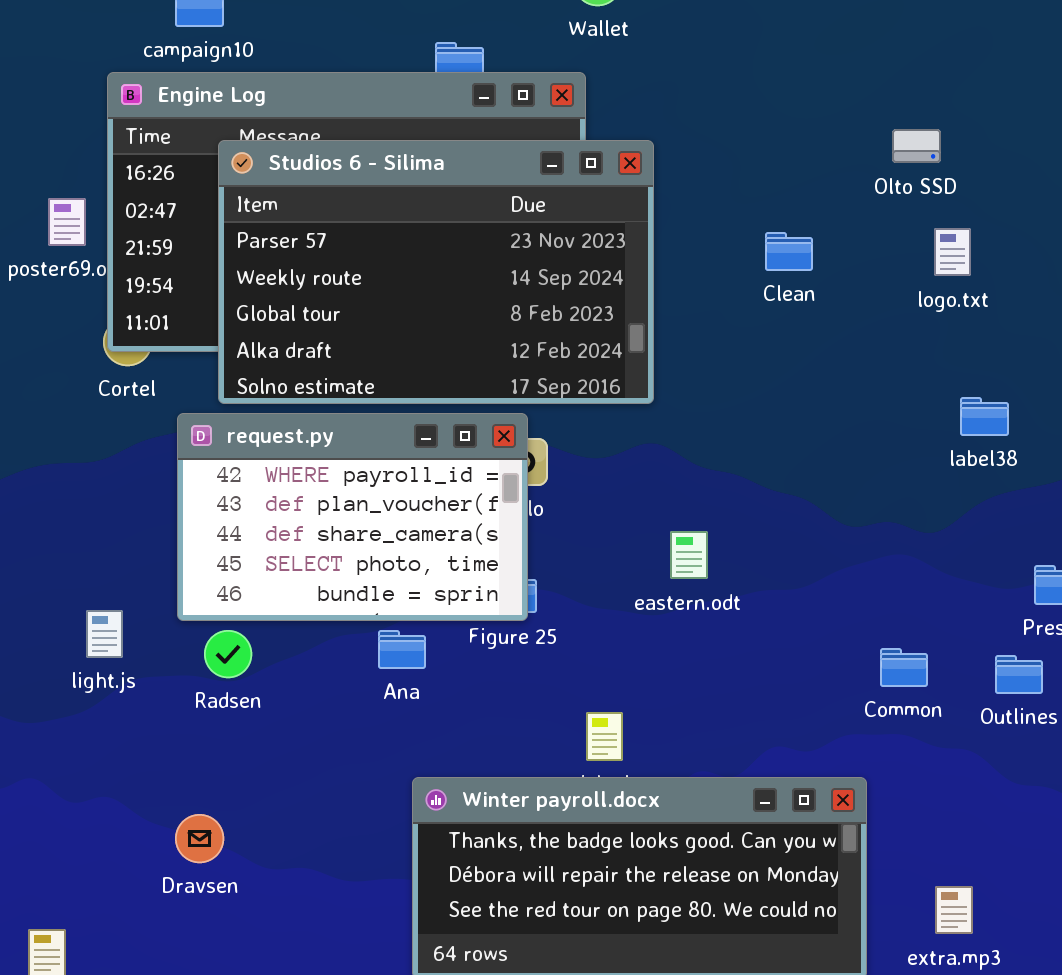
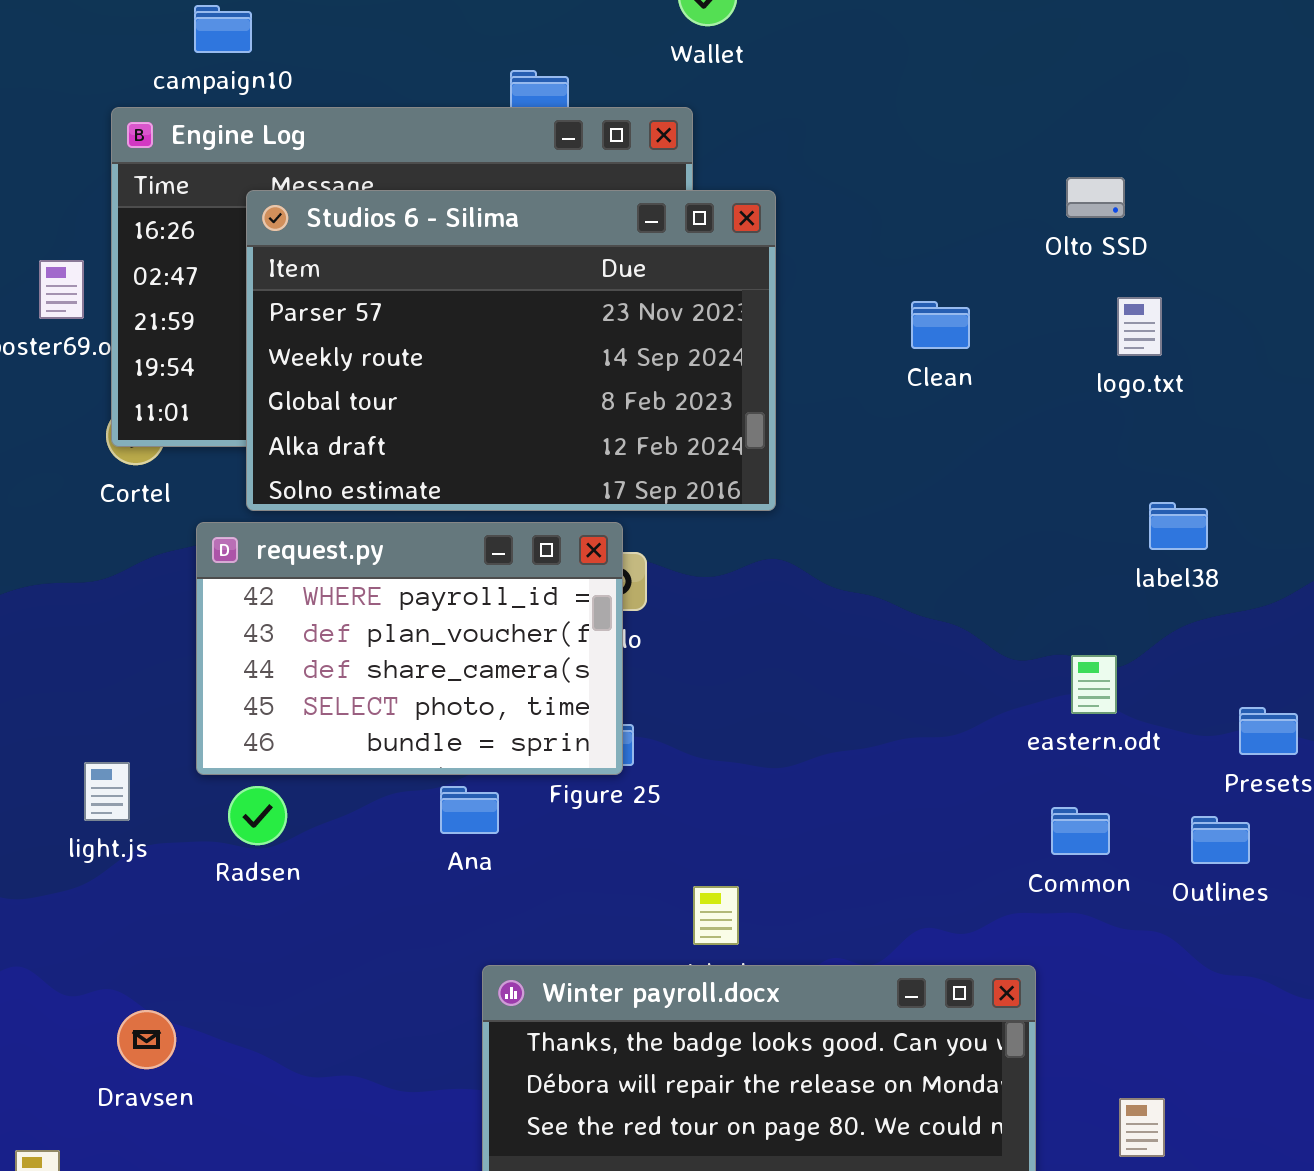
eastern.odt: [670,531,708,579] -> [1071,655,1117,714], moved
Dravsen: [175,814,224,863] -> [117,1010,176,1069], moved

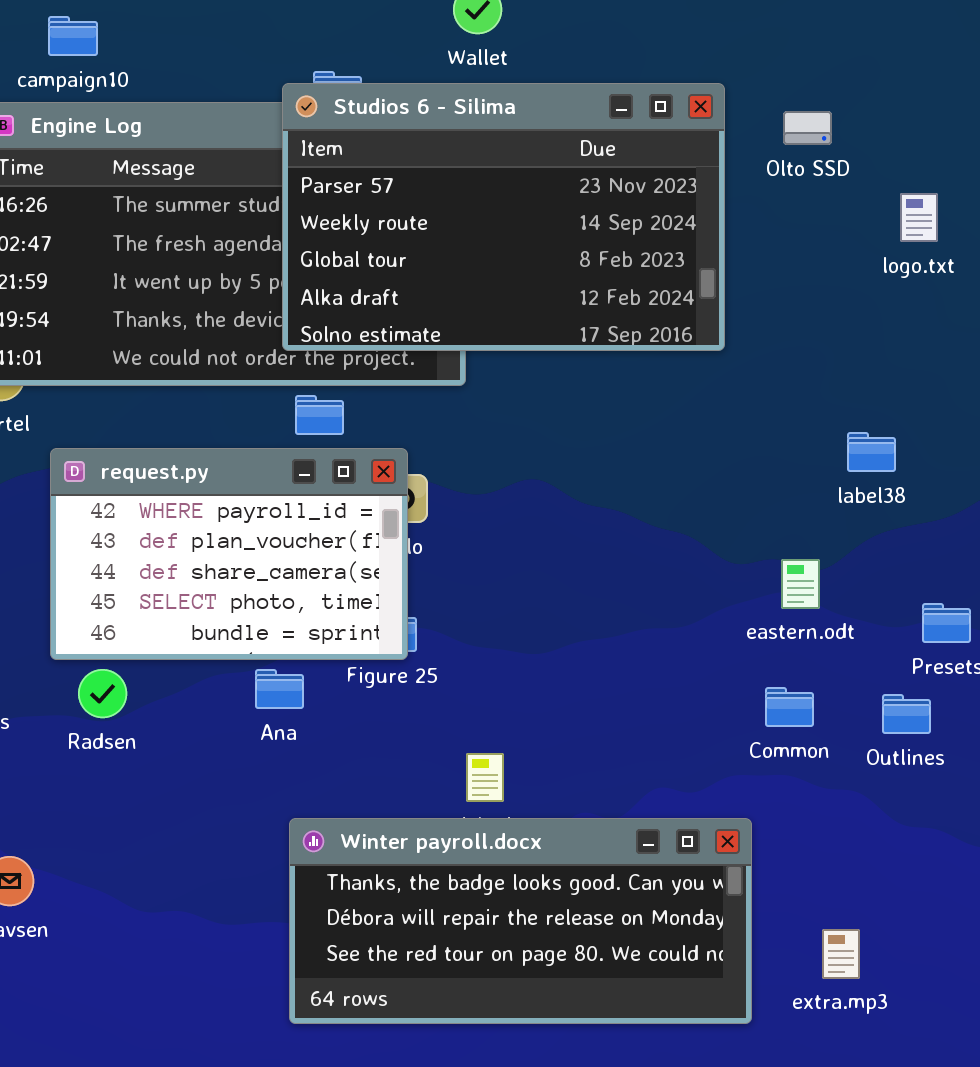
Olto SSD: [1066,177,1125,218] -> [783,111,832,145], moved
Studios 6 - Silima: [246,190,776,511] -> [282,83,725,351], moved
logo.txt: [1117,297,1162,356] -> [900,193,938,242], moved

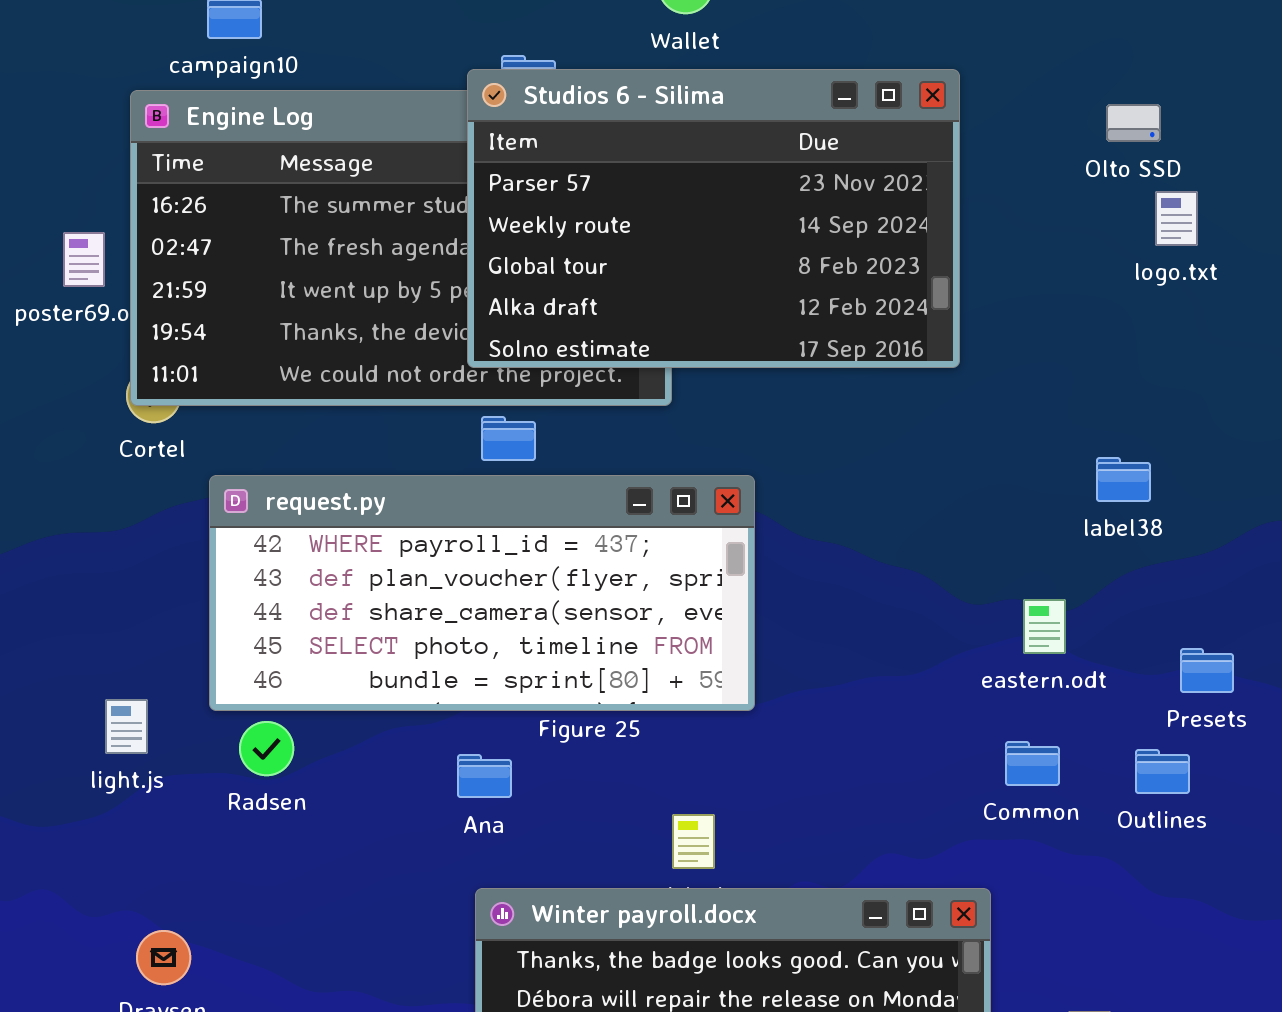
Olto SSD: [783,111,832,145] -> [1106,104,1161,142], moved
request.py: [50,448,408,660] -> [209,475,755,711], resized
Ana: [255,669,304,709] -> [457,754,512,798], moved

